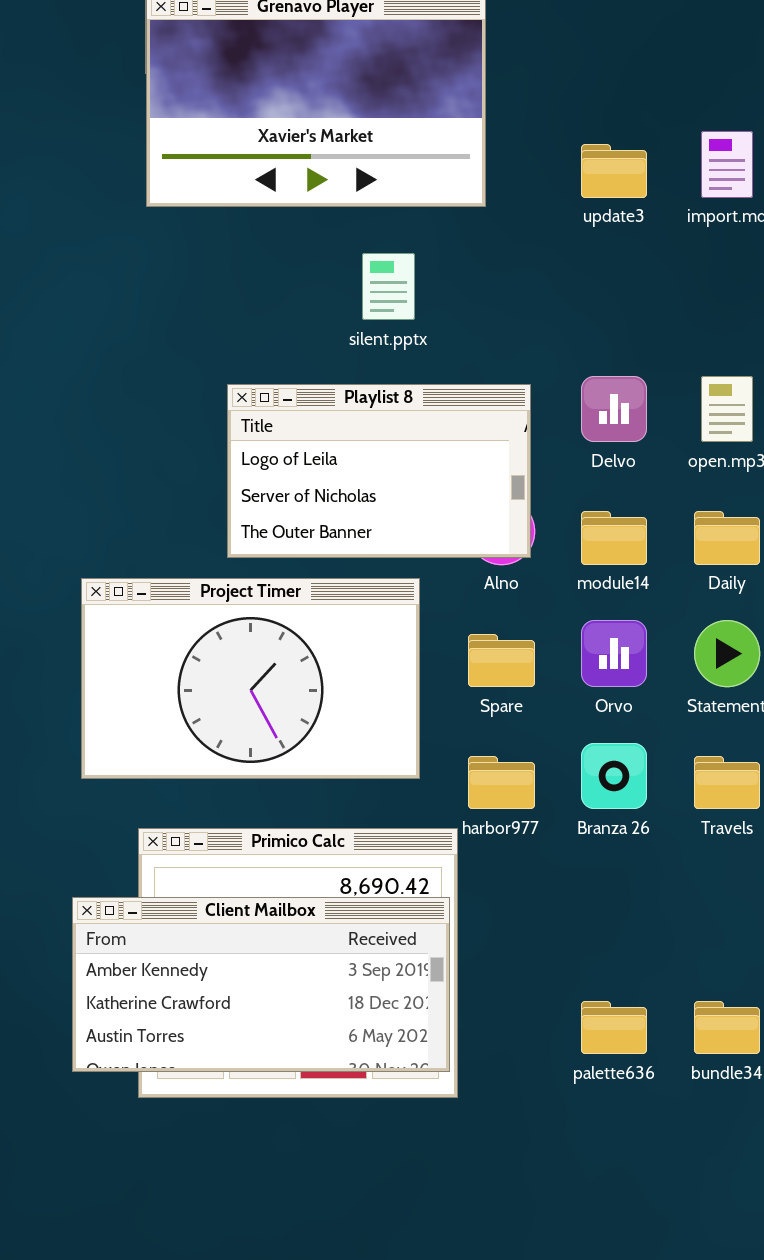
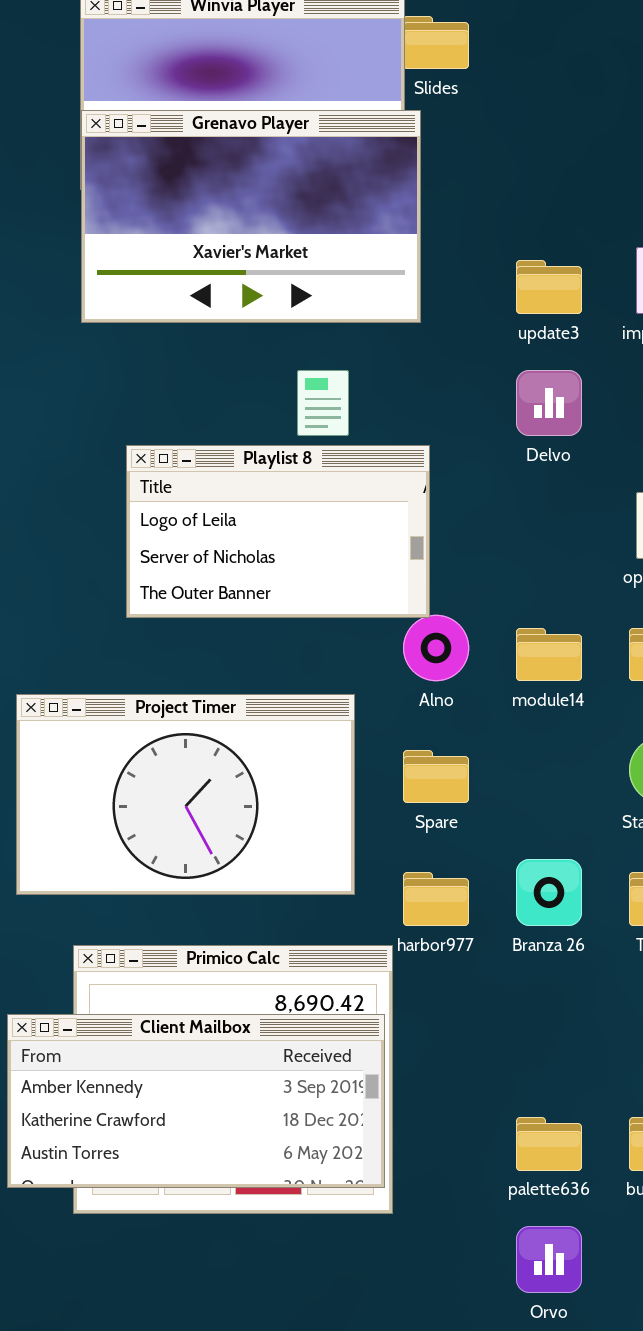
Delvo: [581,376,647,442] -> [516,370,582,436], moved
Playlist 8: [227,384,531,558] -> [126,445,430,618], moved
Orvo: [581,620,647,687] -> [516,1226,582,1293], moved

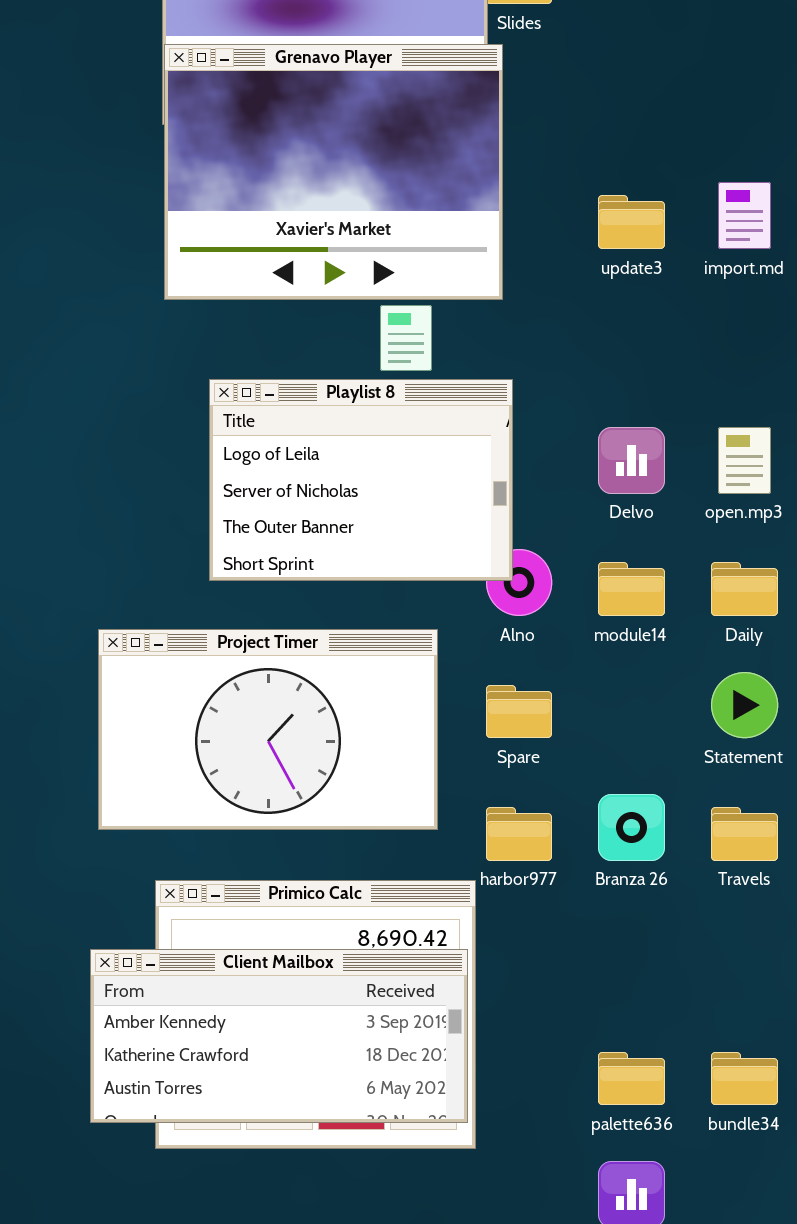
Grenavo Player: [81,110,421,323] -> [164,44,503,300], resized
Delvo: [516,370,582,436] -> [598,427,665,494], moved
Playlist 8: [126,445,430,618] -> [209,379,513,581], resized

